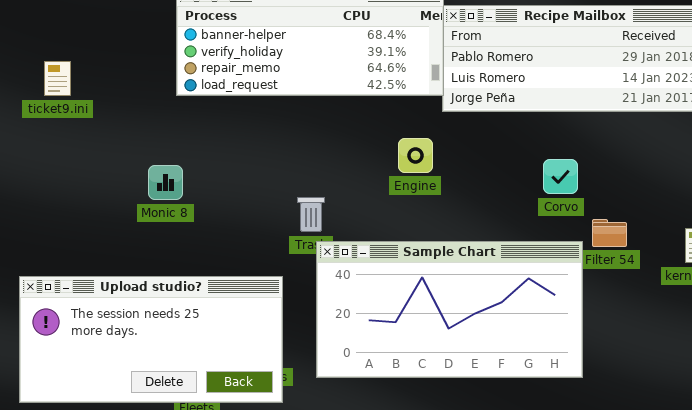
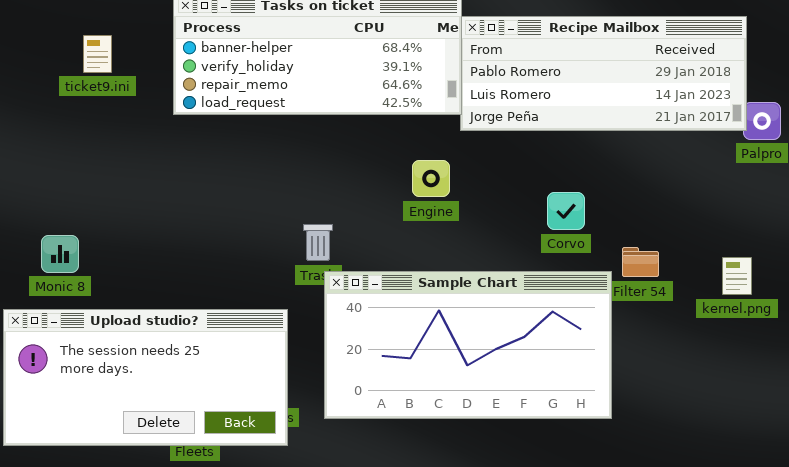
ticket9.ini: [44,61,71,96] -> [83,35,112,73], moved
Corvo: [543,159,578,194] -> [547,192,585,230], moved
Monic 8: [148,165,183,200] -> [41,235,79,273], moved

